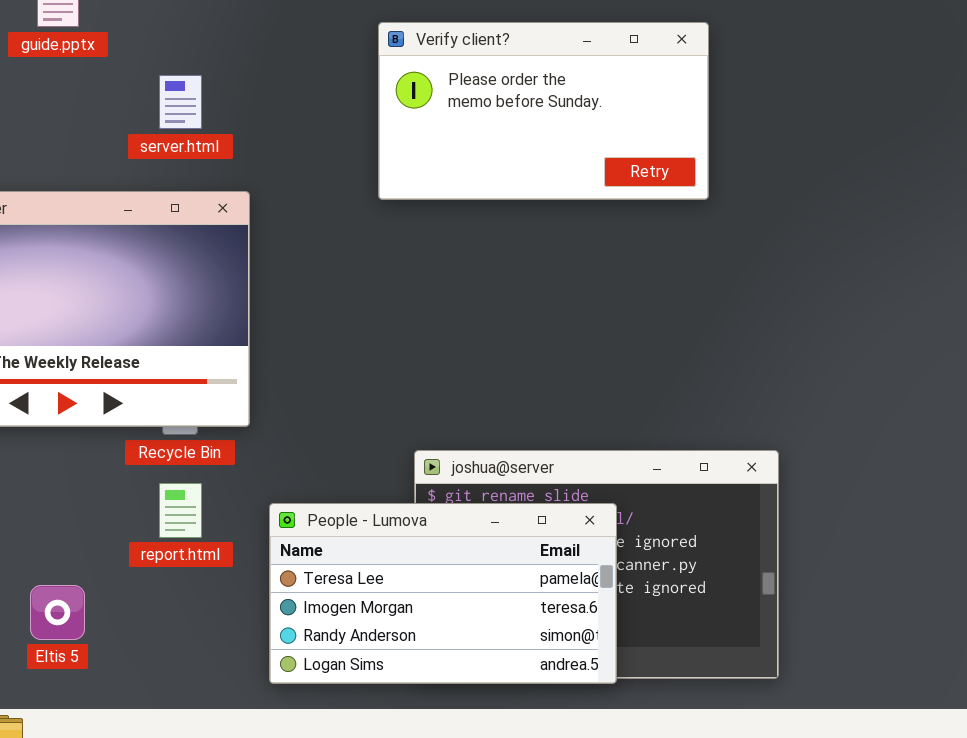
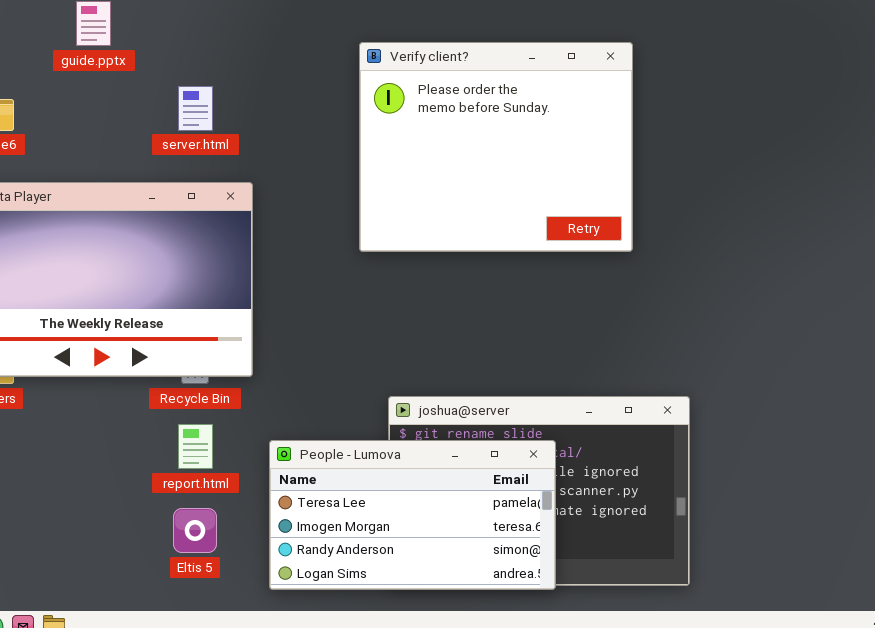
Verify client?: [378,22,709,200] -> [359,42,633,252], resized
Eltis 5: [30,585,85,640] -> [173,508,217,553], moved

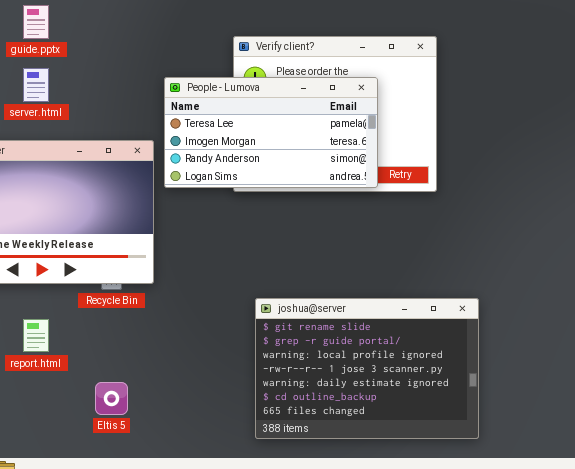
server.html: [178,86,213,131] -> [23,68,49,102], moved
report.html: [178,424,213,469] -> [23,319,49,352], moved
People - Lumova: [269,440,556,590] -> [164,77,378,188], moved

